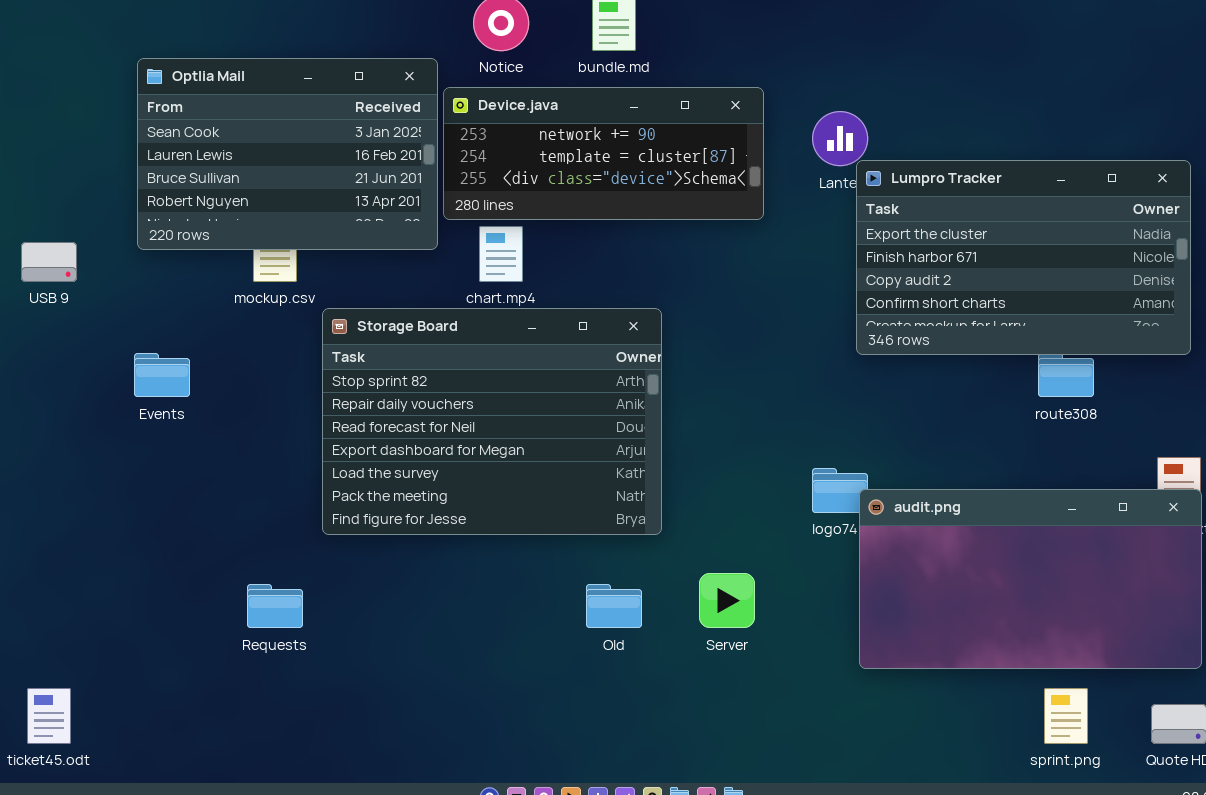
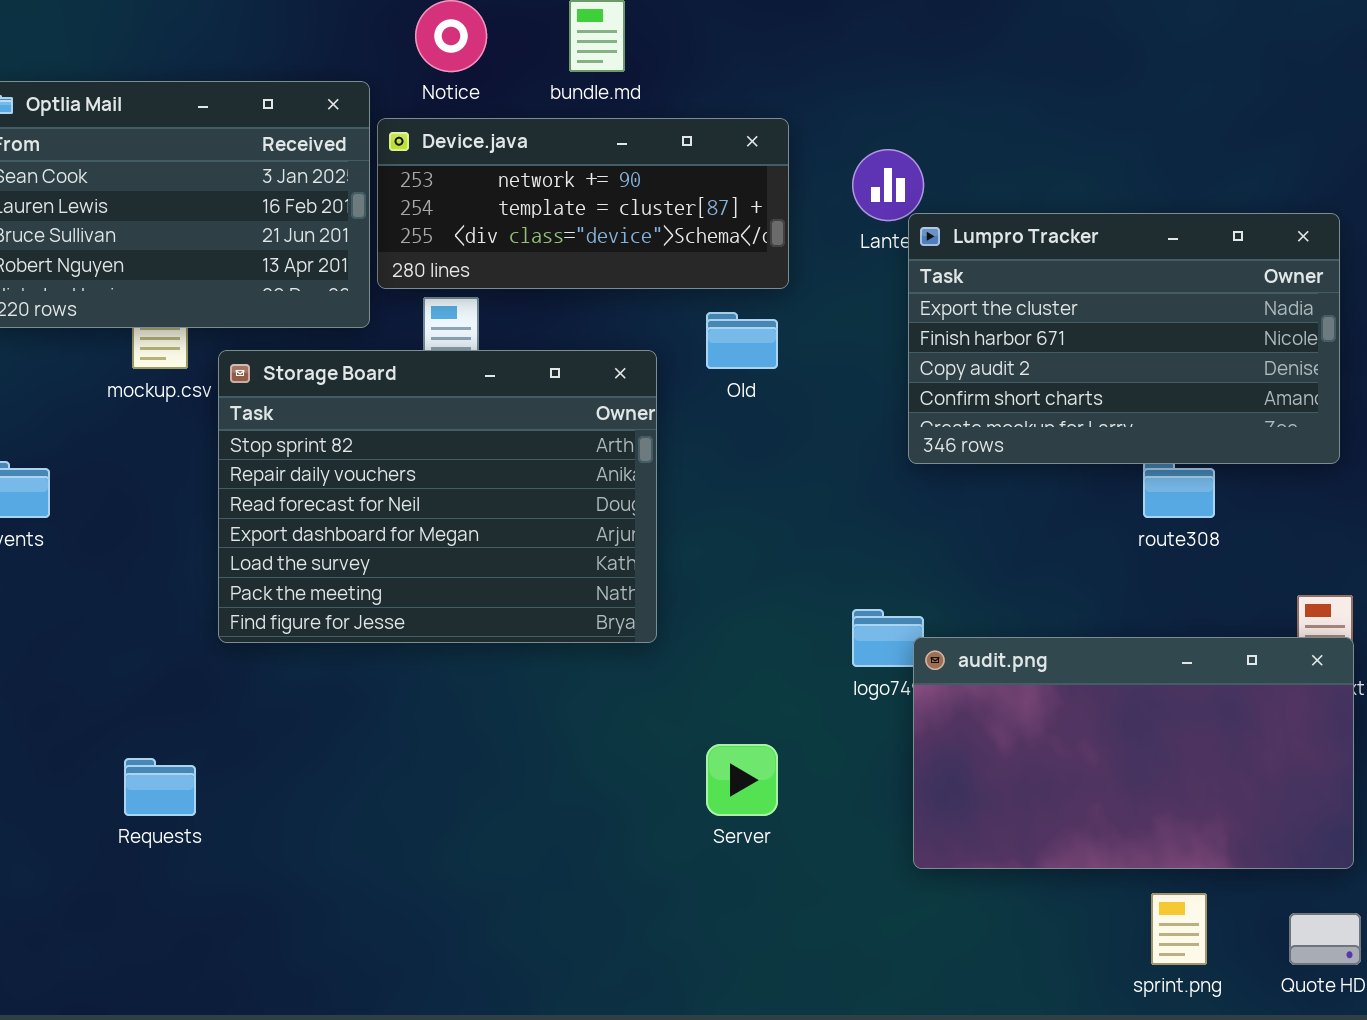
Storage Board: [322,308,662,535] -> [218,350,657,643], moved
Old: [586,584,642,628] -> [706,312,778,369], moved

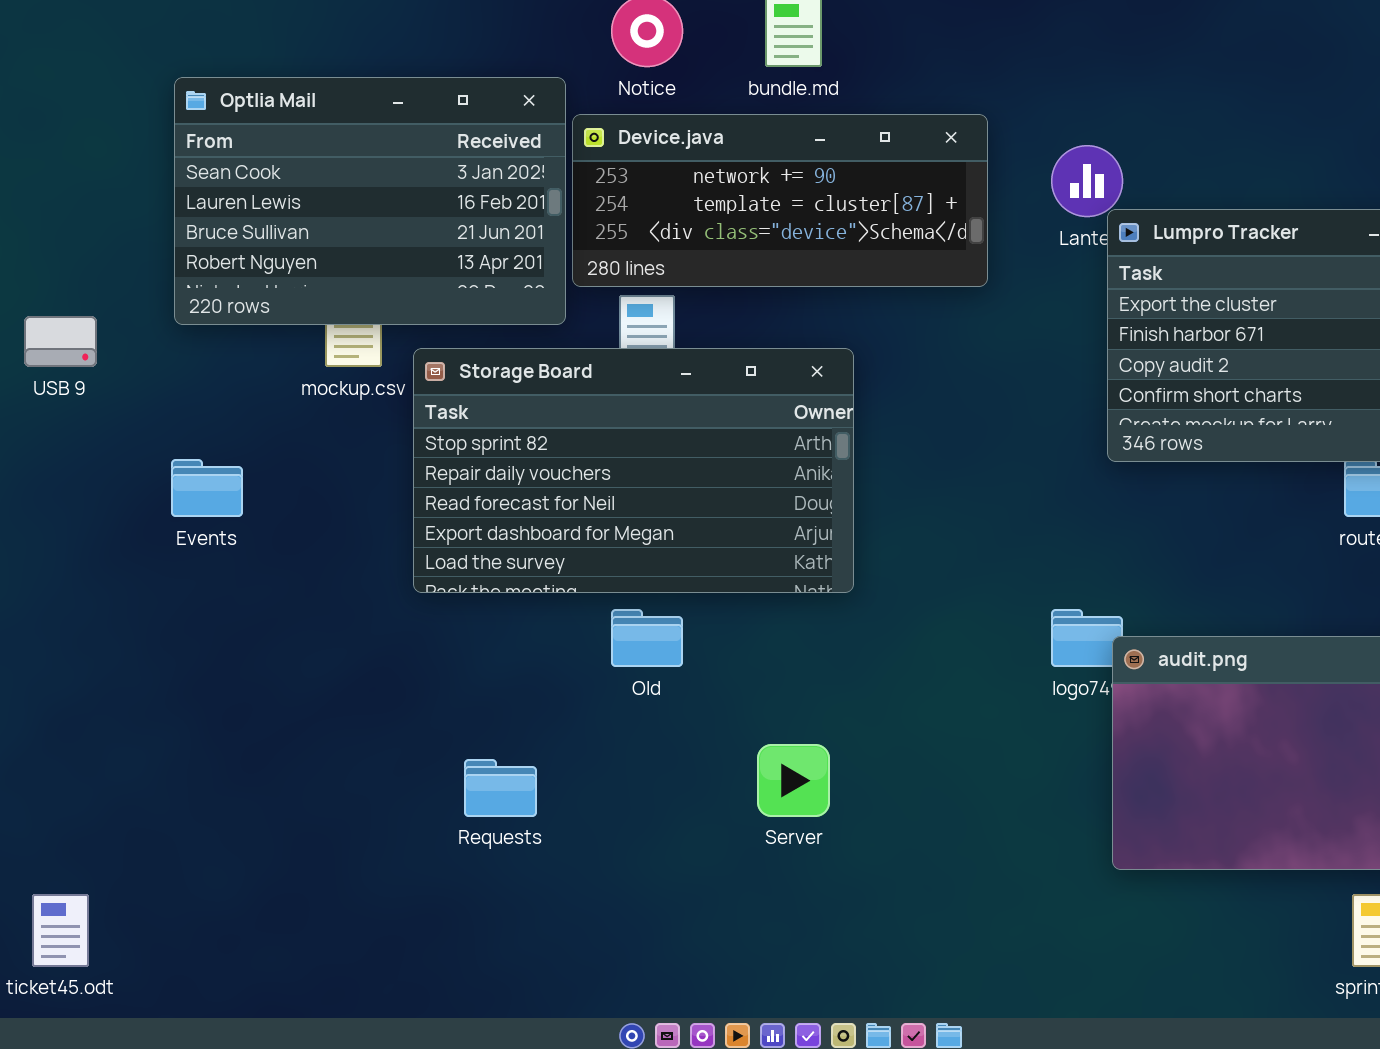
Old: [706,312,778,369] -> [611,609,683,667], moved
Storage Board: [218,350,657,643] -> [413,348,854,593], resized
Server: [706,744,778,816] -> [757,744,830,817], moved
Requests: [124,758,196,816] -> [464,759,537,817], moved

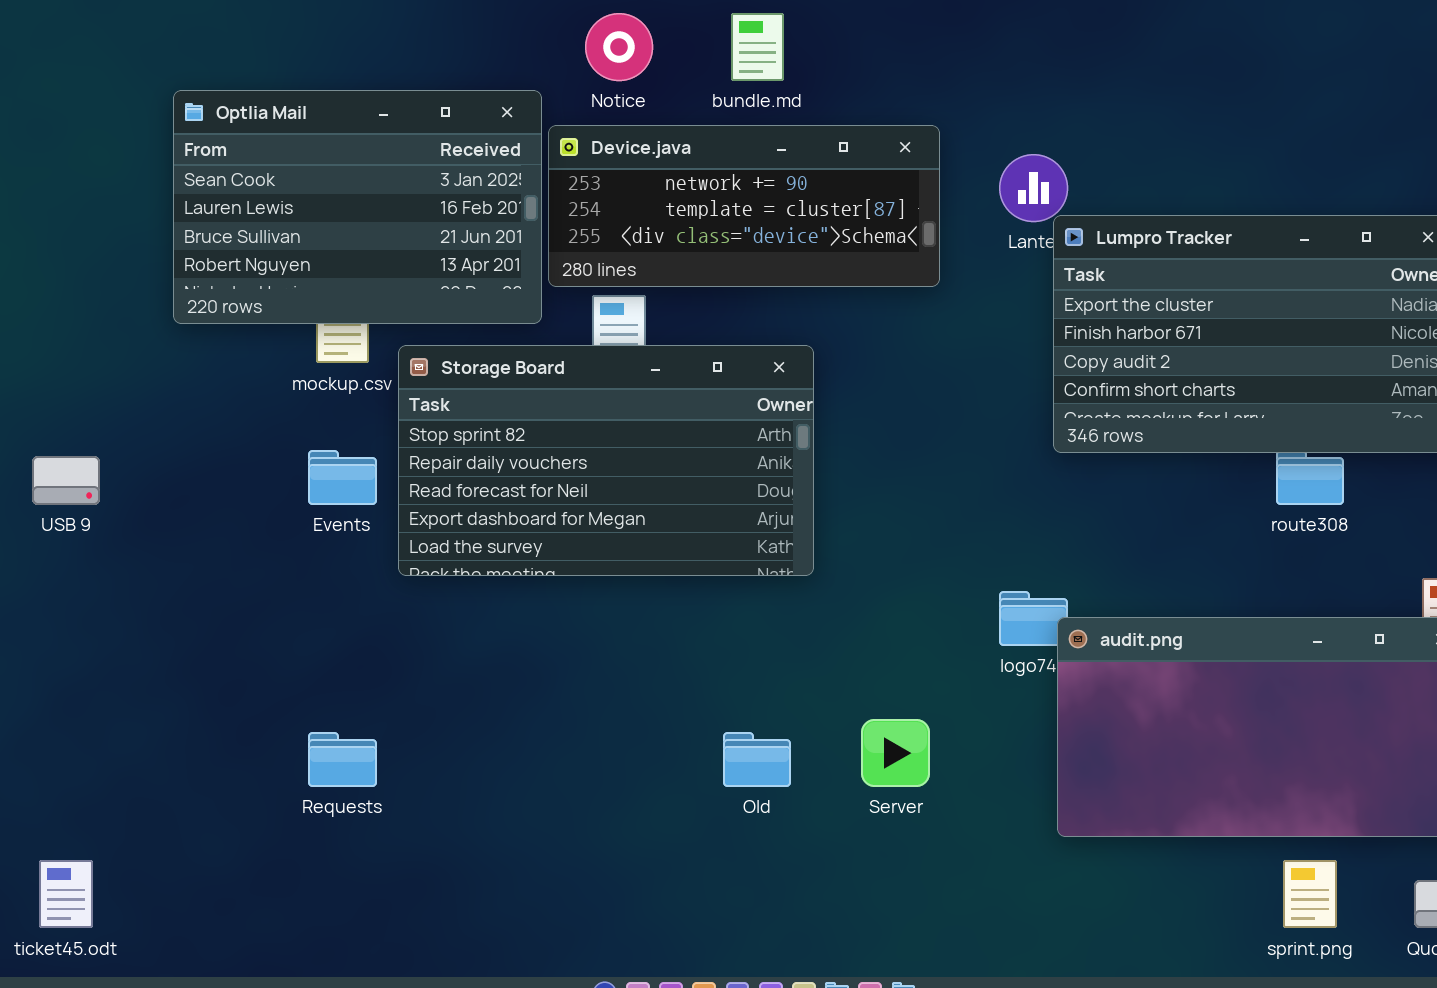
USB 9: [24,316,97,367] -> [32,456,100,505], moved
Events: [171,459,243,517] -> [308,450,377,505], moved
Old: [611,609,683,667] -> [723,732,791,787], moved
Server: [757,744,830,817] -> [861,719,930,787], moved
Requests: [464,759,537,817] -> [308,732,377,787], moved

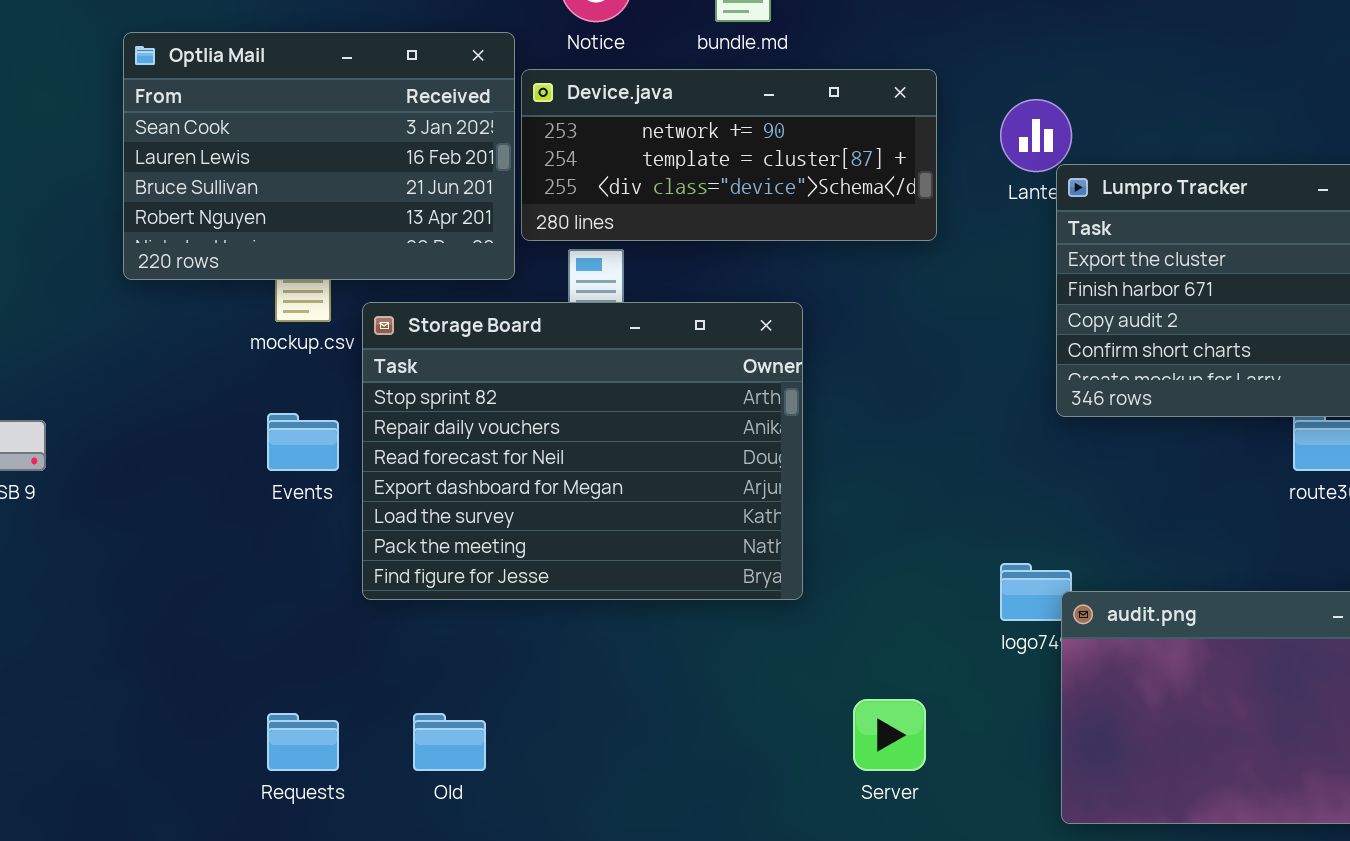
Storage Board: [398,345,814,576] -> [362,302,803,600], resized
Old: [723,732,791,787] -> [413,713,486,771], moved

